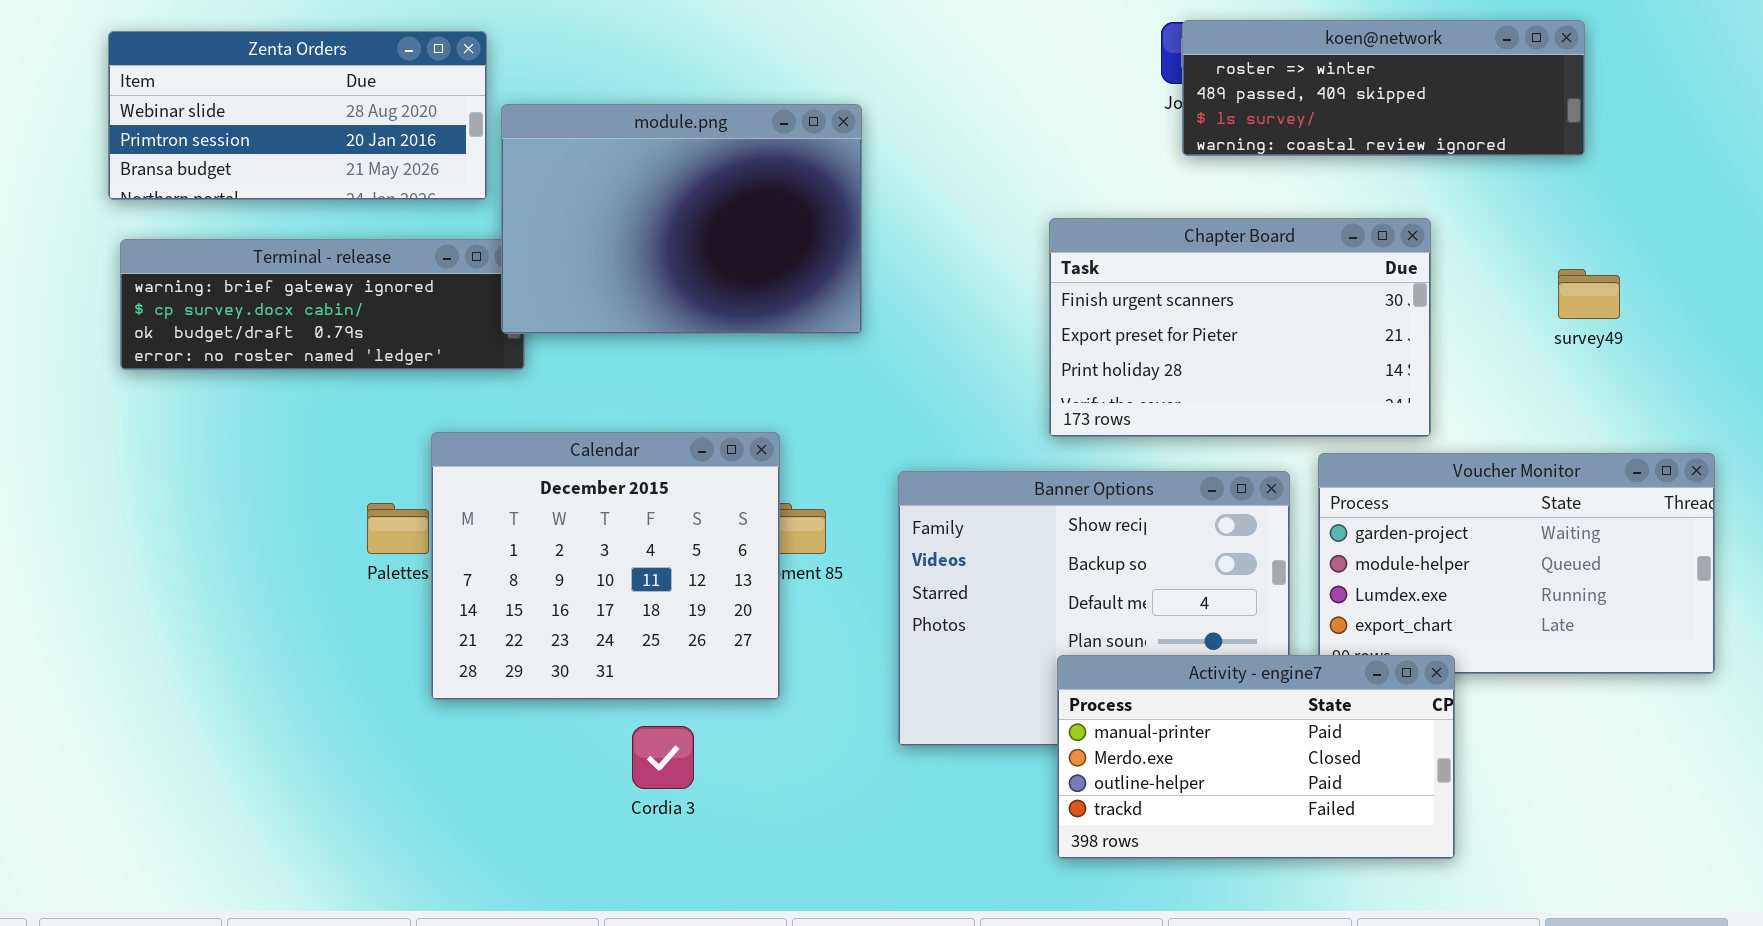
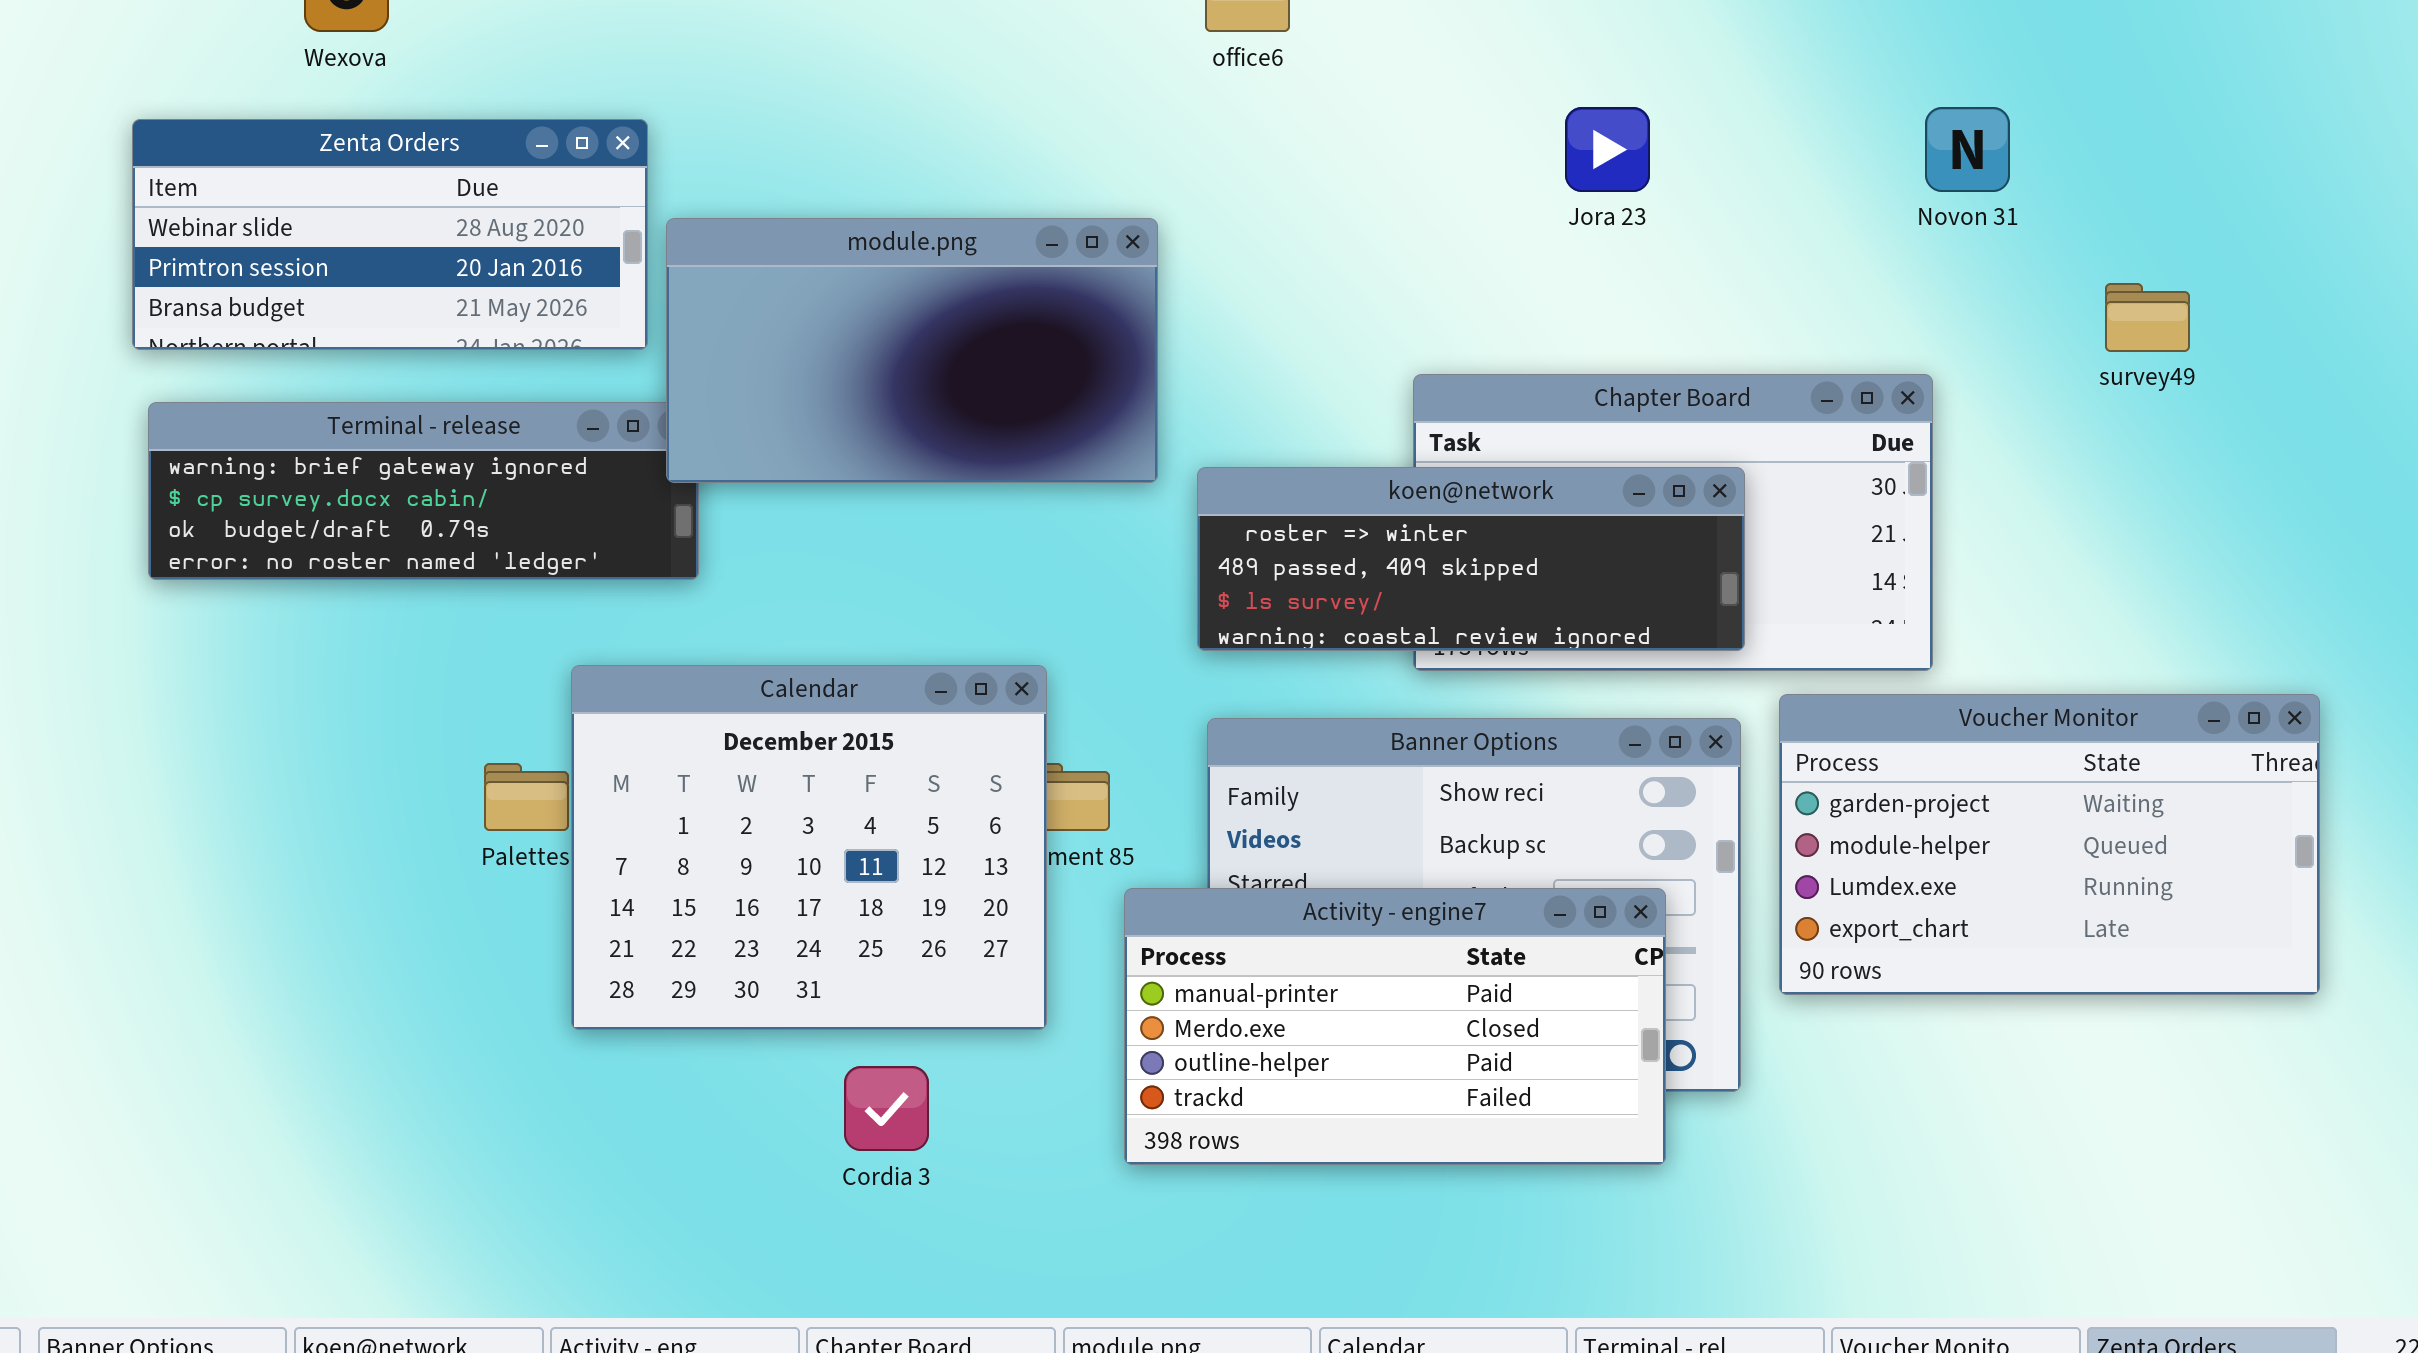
koen@network: [1182,20,1585,156] -> [1197,467,1745,651], moved
module.png: [501,104,862,334] -> [666,218,1158,483], resized
survey49: [1558,269,1620,319] -> [2105,283,2190,352], moved
Activity - engine7: [1057,655,1455,859] -> [1124,888,1666,1165], moved

